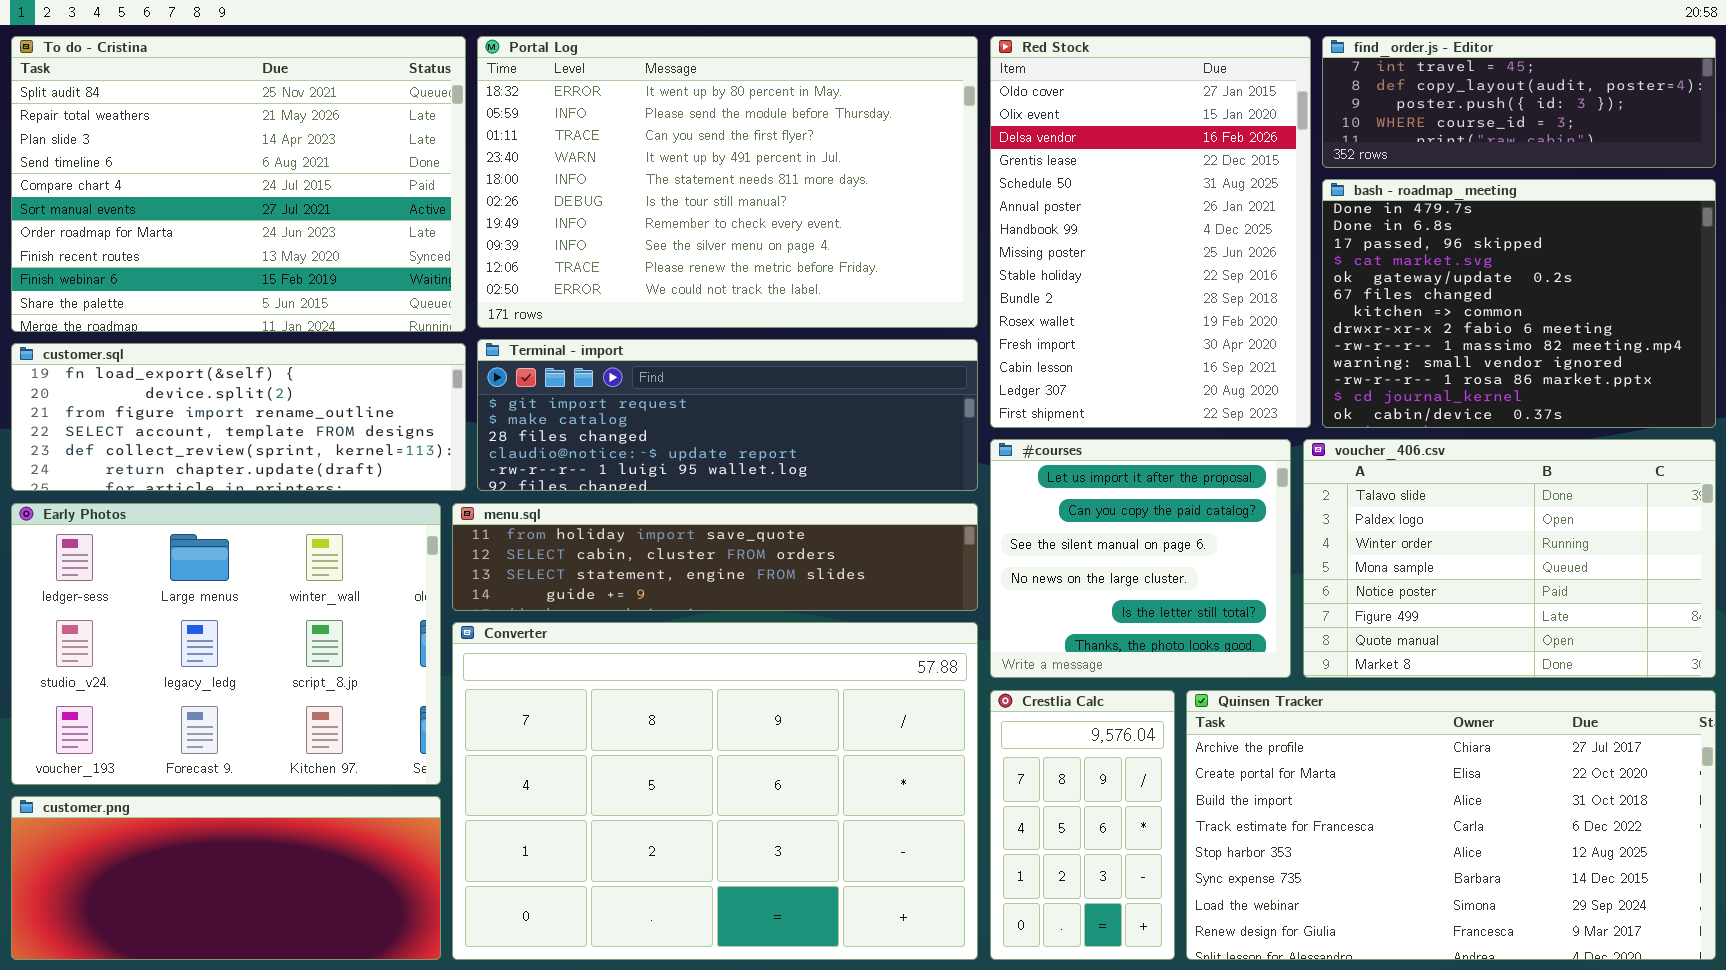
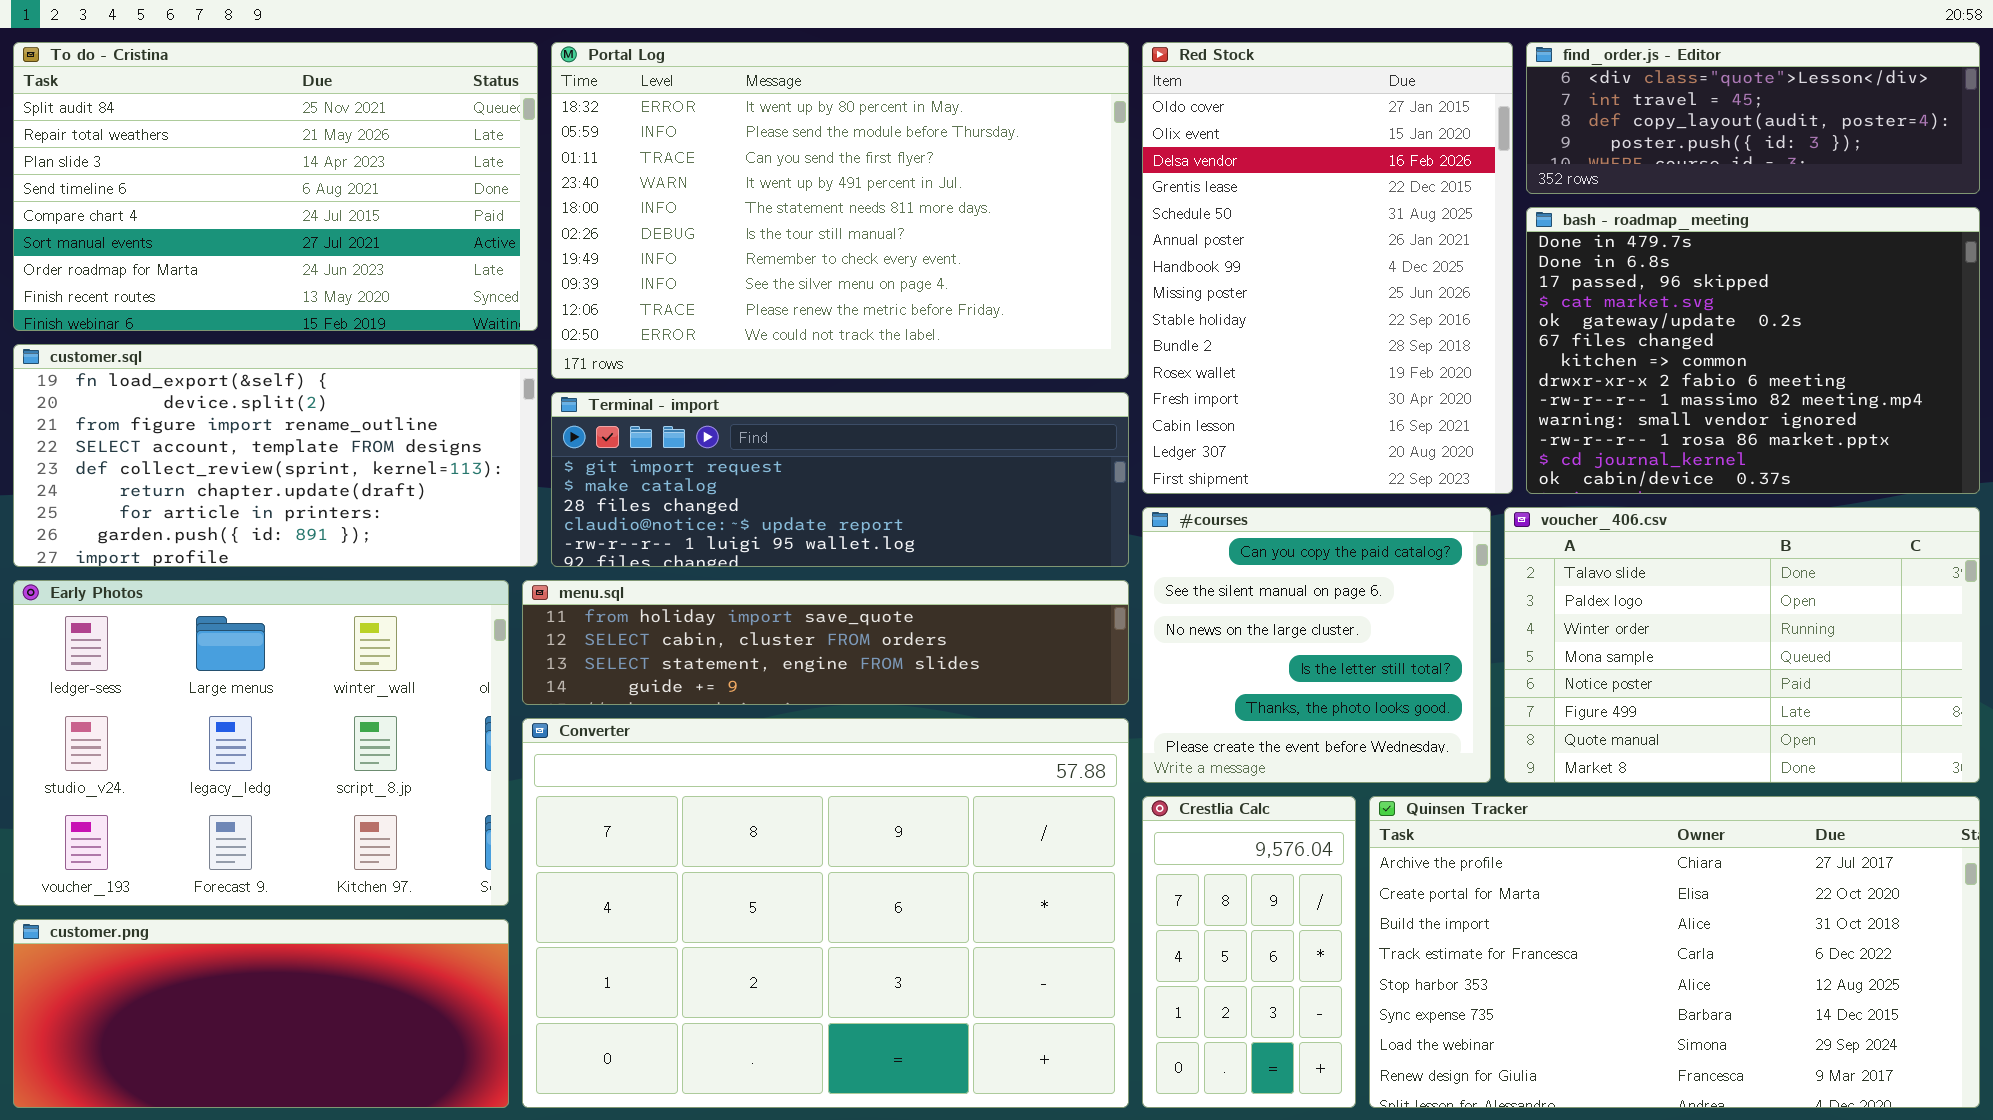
To do - Cristina: [11,36,466,332] -> [13,42,538,331], resized
find_order.js - Editor: [1322,36,1716,168] -> [1526,42,1980,194], scrolled up 1 row
customer.sql: [11,343,466,491] -> [13,344,538,567], resized
#courses: [990,439,1291,678] -> [1142,507,1491,783], scrolled down 1 row

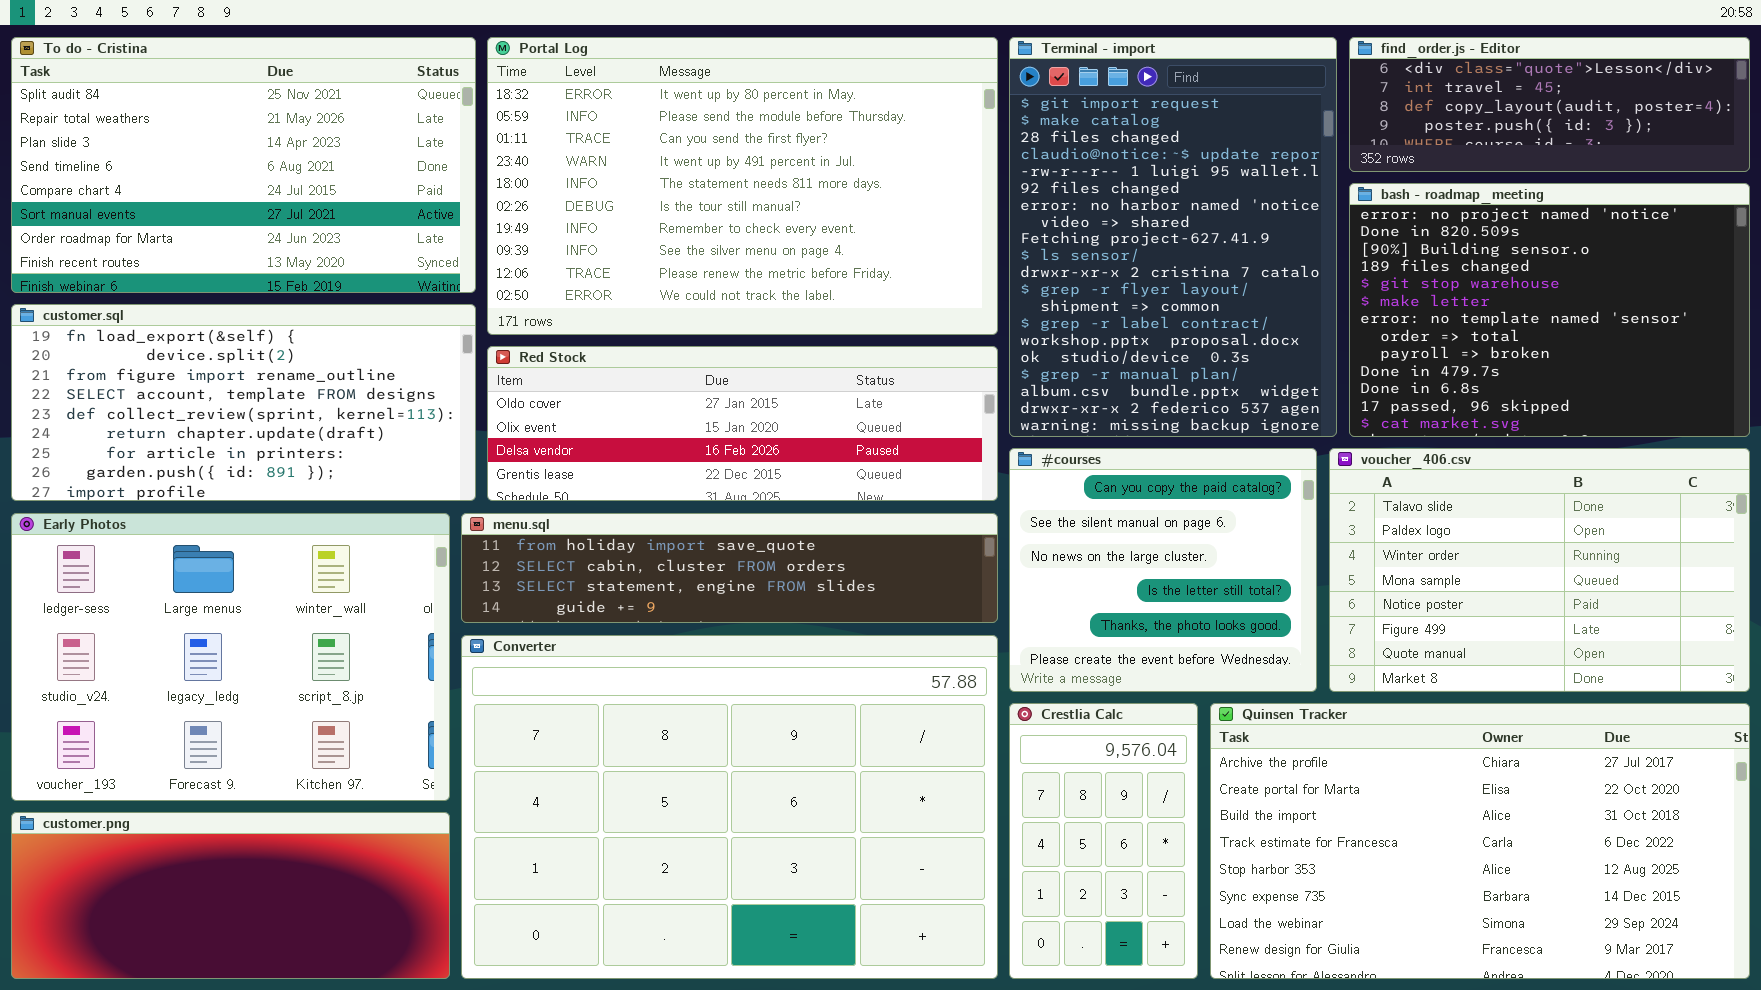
Red Stock: [1142,42,1513,494] -> [487,346,998,501], moved, resized
bash - roadmap_meeting: [1526,207,1980,494] -> [1349,183,1750,437], scrolled up 9 rows
Terminal - import: [551,392,1129,567] -> [1009,37,1337,437], moved, resized

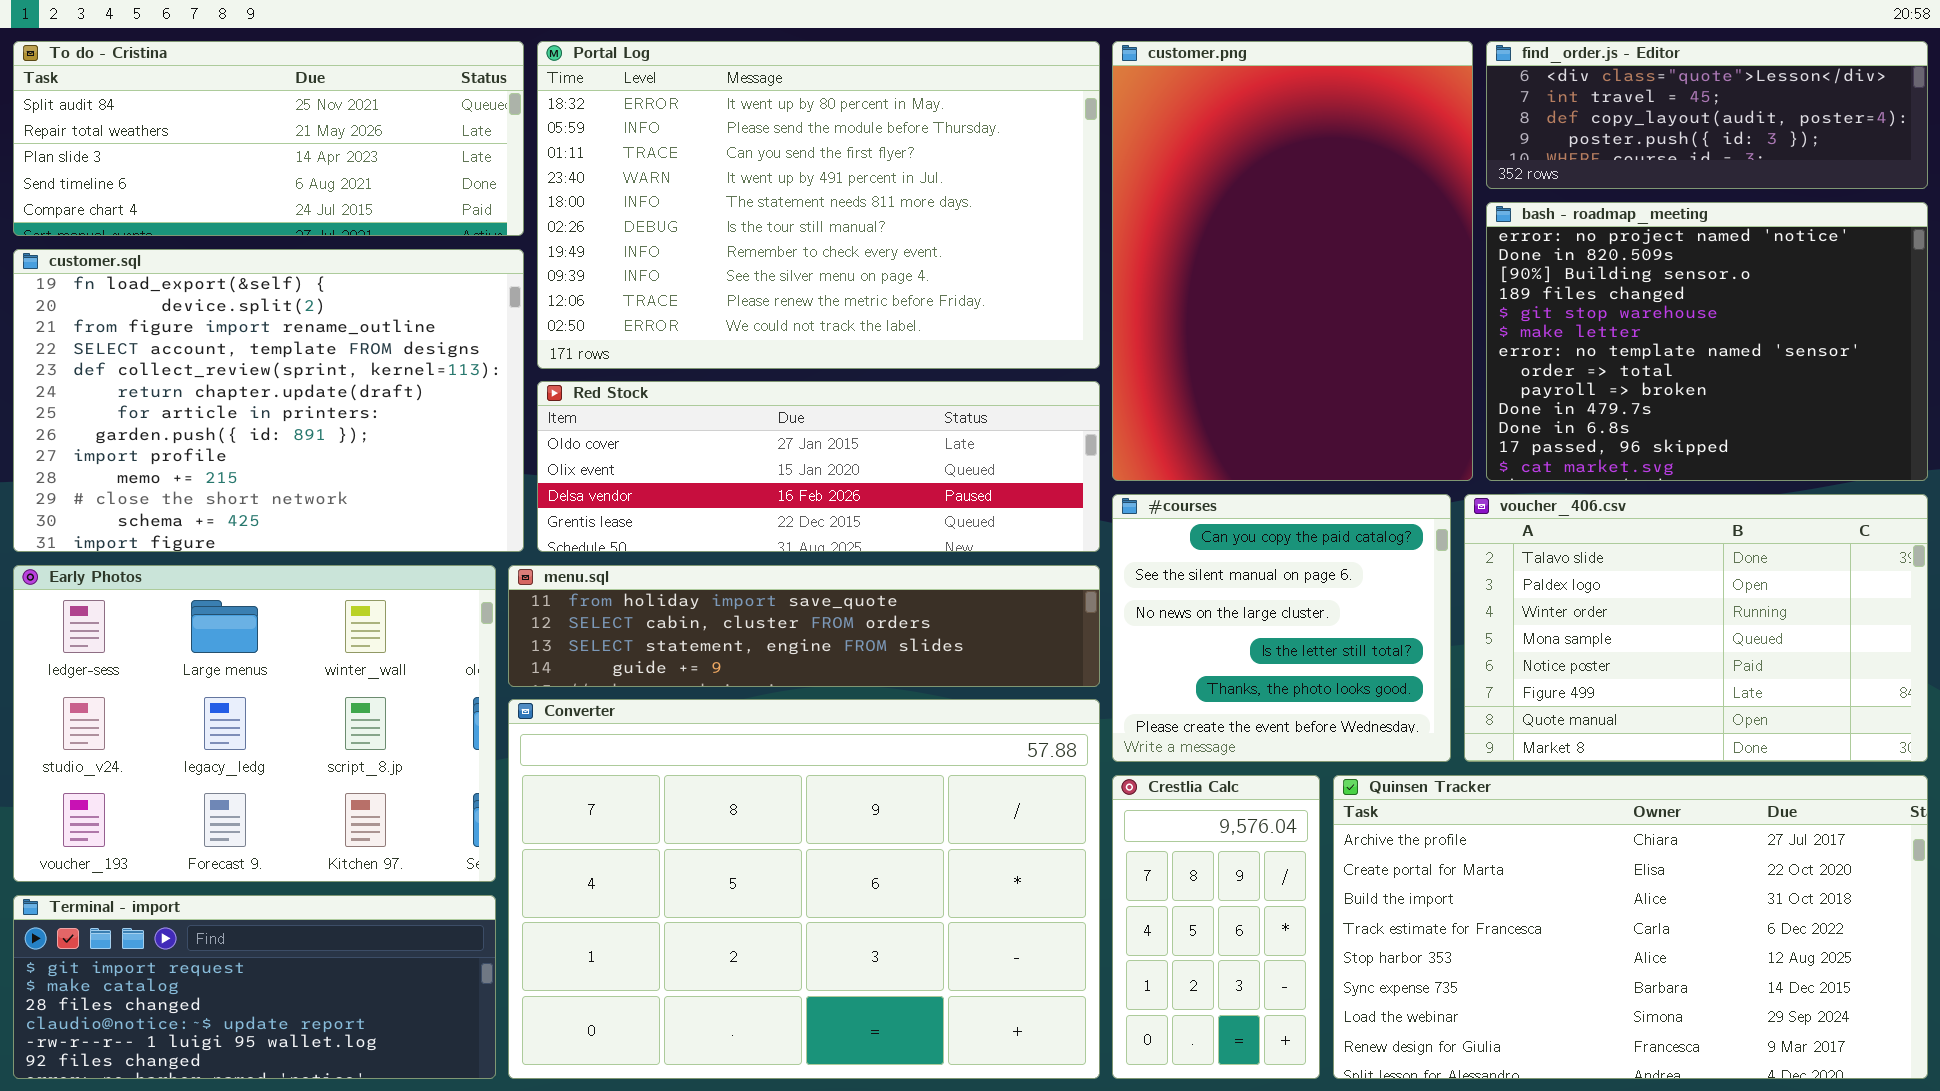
To do - Cristina: [11,37,476,293] -> [13,41,524,236], resized
Terminal - import: [1009,37,1337,437] -> [13,895,496,1079], moved, resized
customer.sql: [11,304,476,501] -> [13,249,524,552], resized
customer.png: [11,812,450,979] -> [1112,41,1473,481], moved, resized

